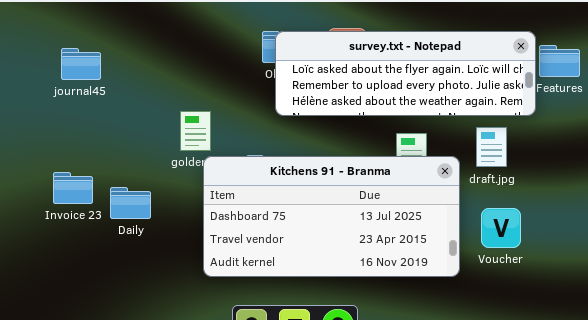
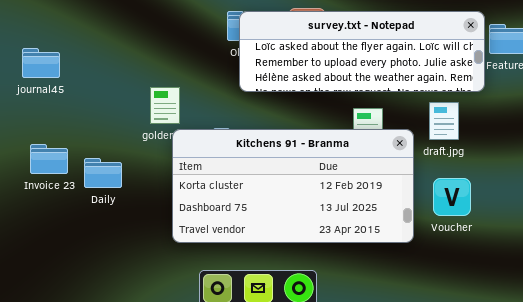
journal45: [61,48,101,80] -> [22,48,60,78], moved
Kitchens 91 - Branma: [203,156,460,277] -> [172,129,414,243], scrolled up 1 row

